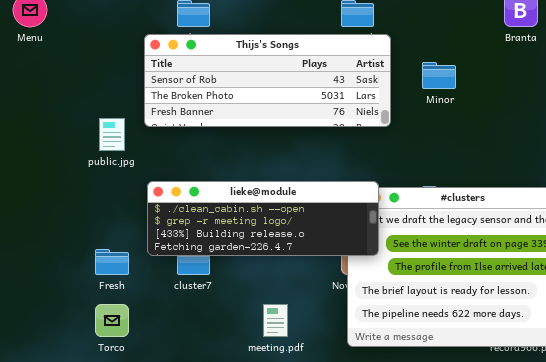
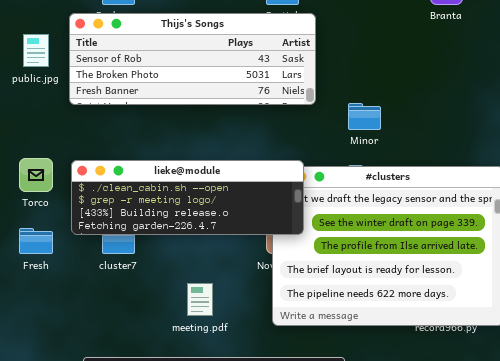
Minor: [422,62,456,89] -> [348,103,381,130], moved
public.jpg: [99,118,125,151] -> [23,34,49,67], moved
Torco: [95,304,129,337] -> [19,158,53,192], moved

